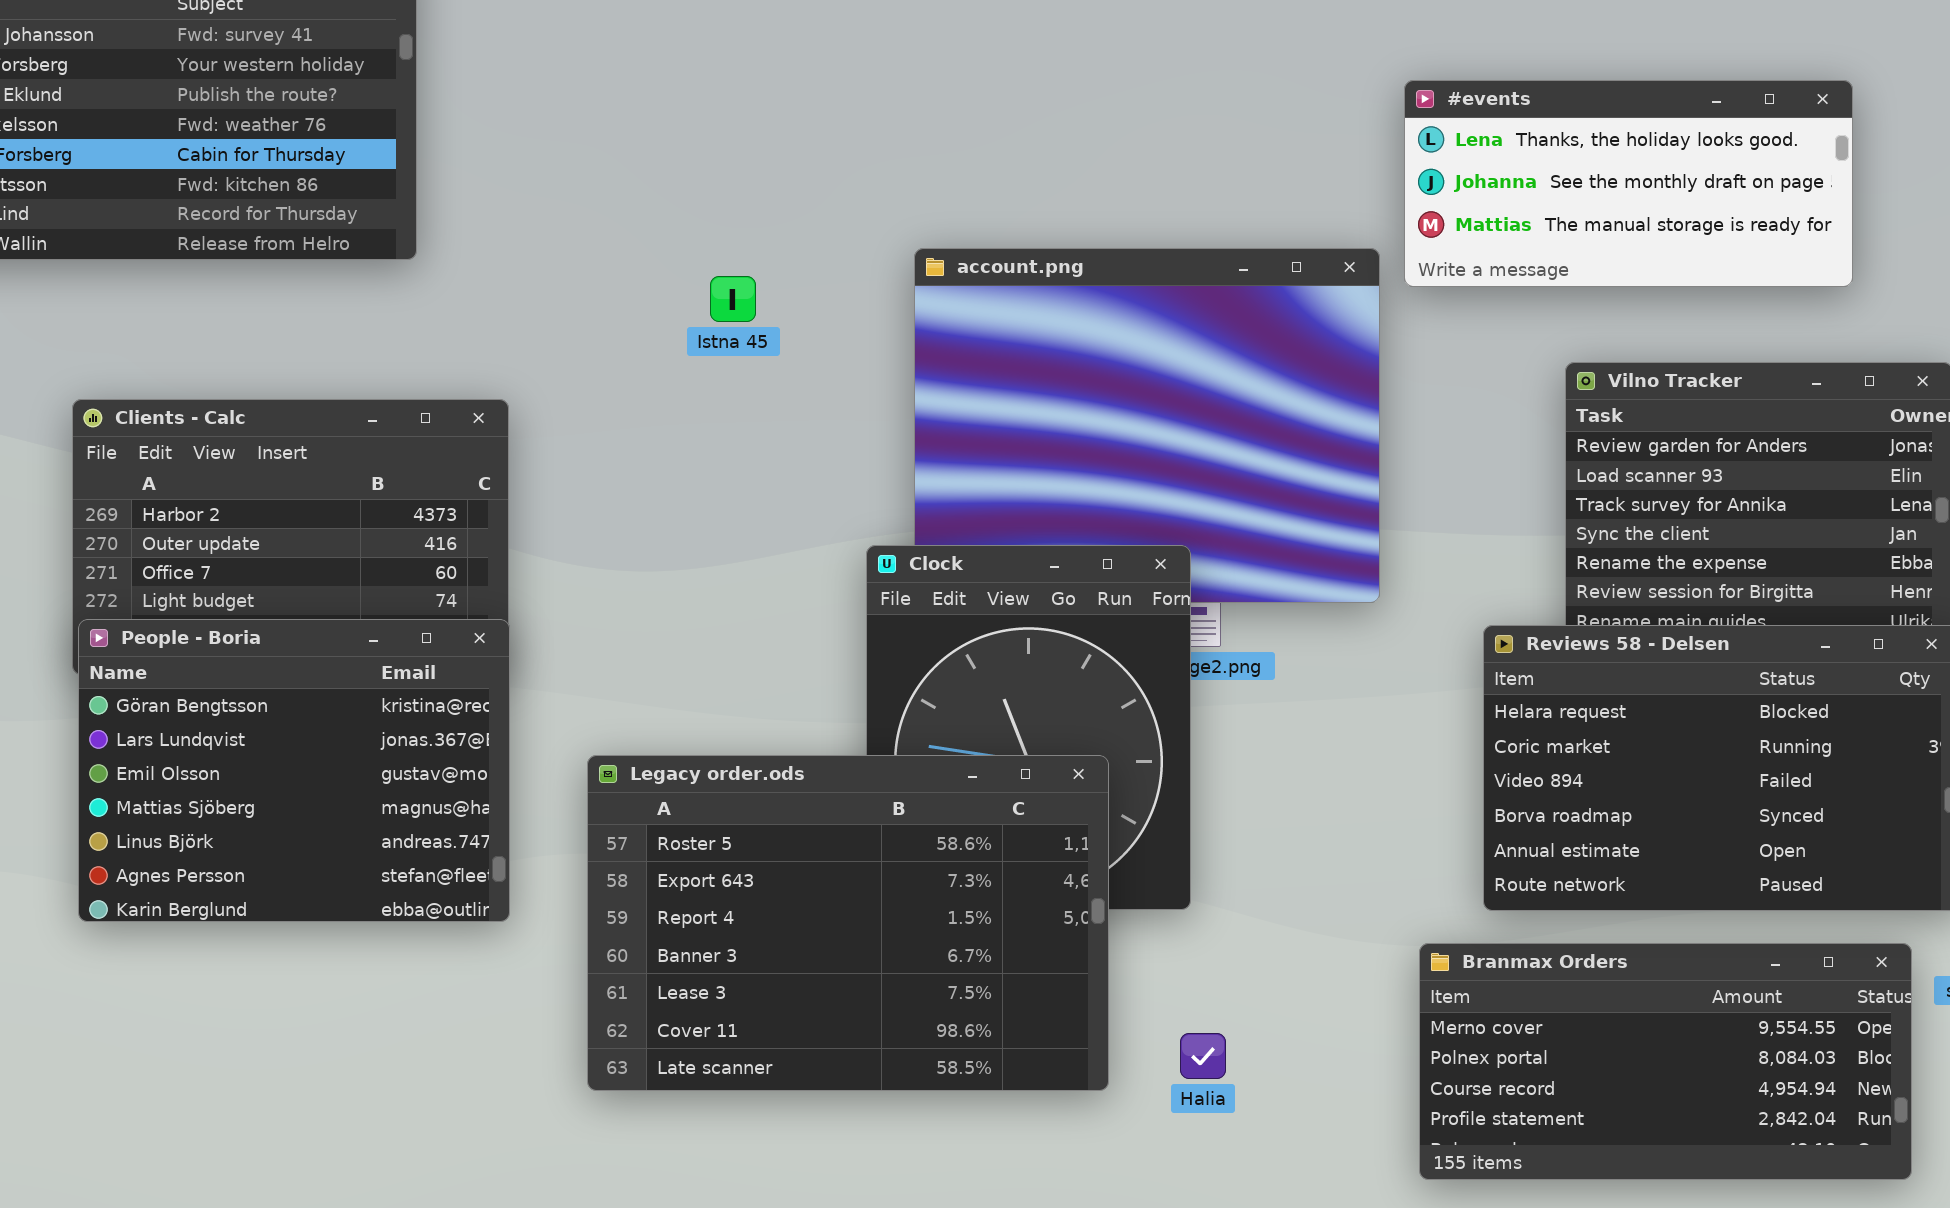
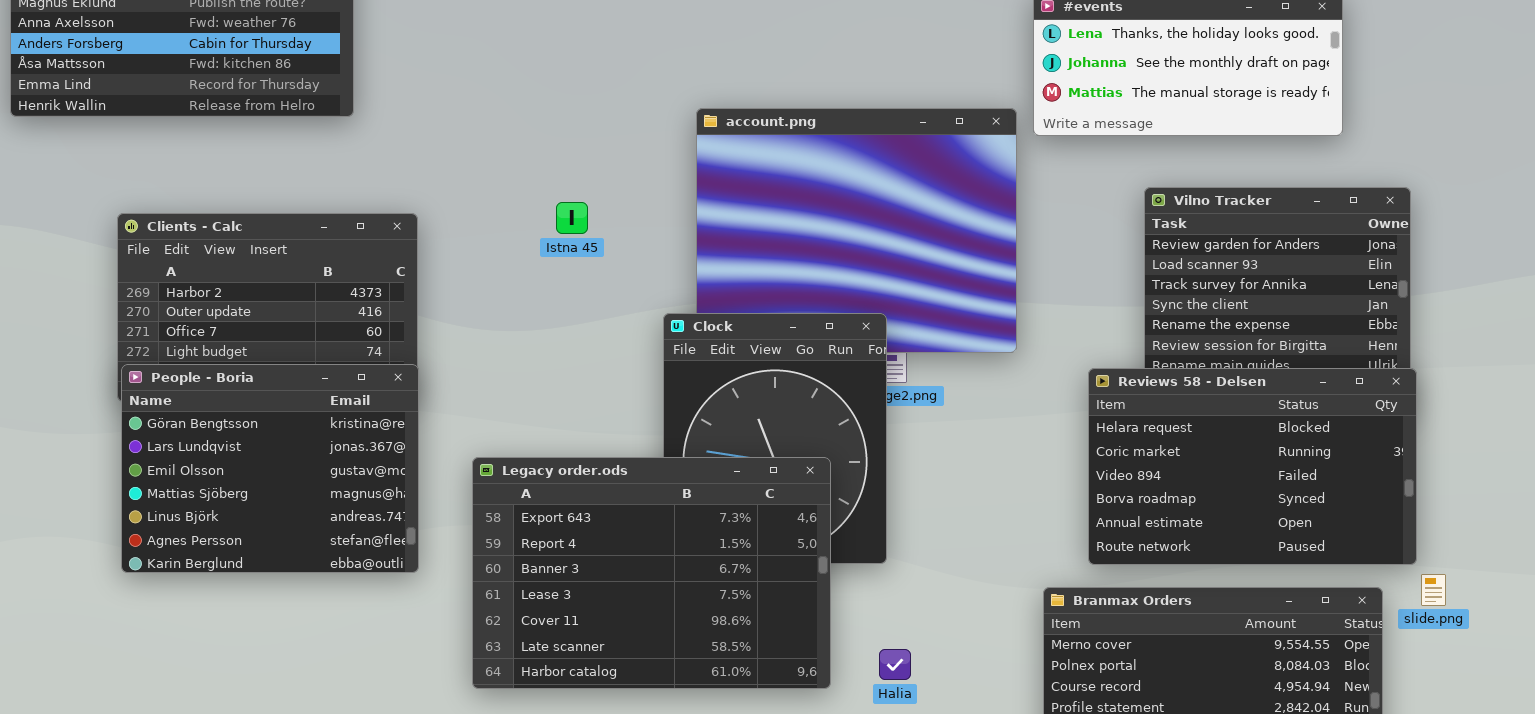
Istna 45: [710,276,756,322] -> [556,202,588,234], moved
Legacy order.ods: [587,755,1109,1091] -> [472,457,831,689], scrolled down 1 row

